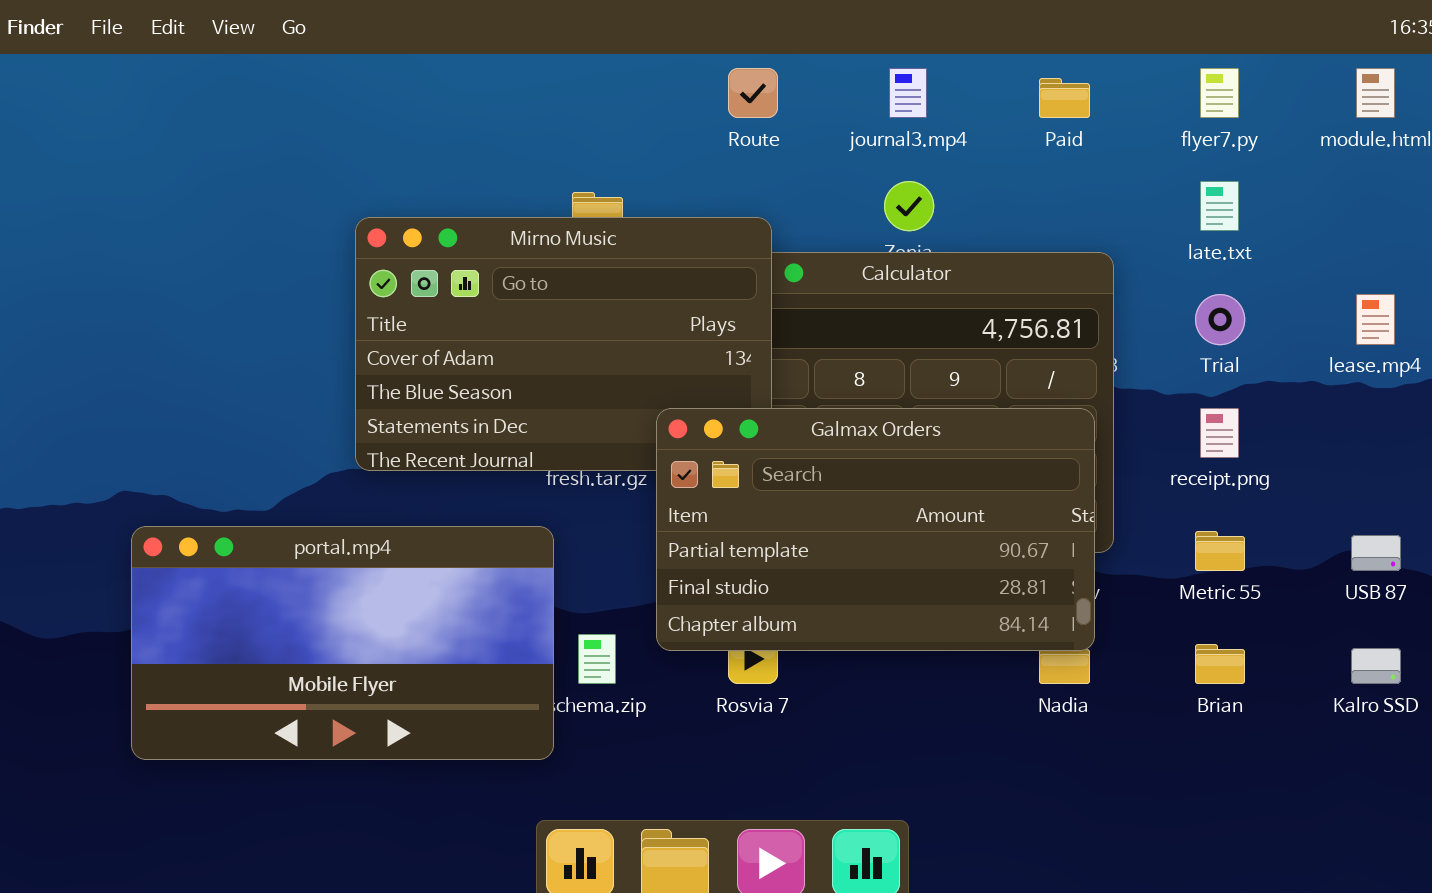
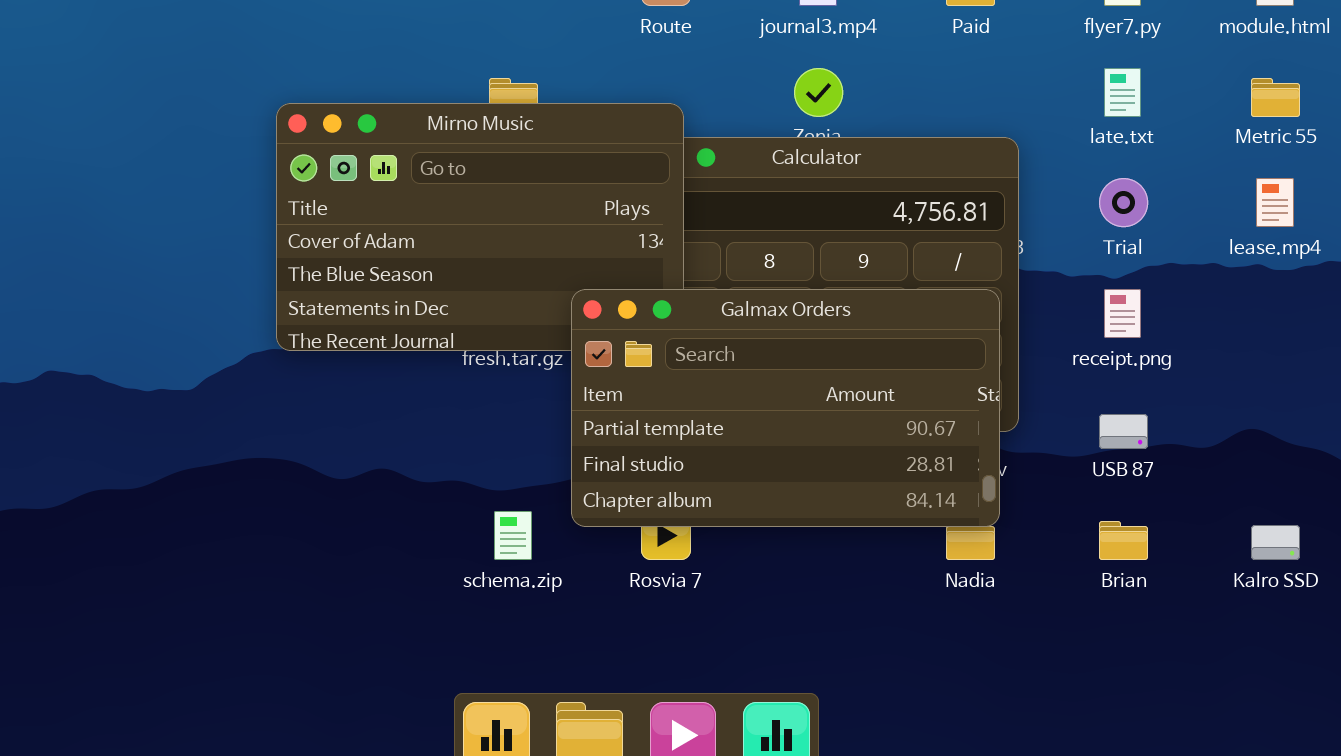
portal.mp4: [131,526,554,760] -> none, closed
Metric 55: [1195,531,1245,571] -> [1251,78,1300,117], moved
USB 87: [1351,535,1401,571] -> [1099,414,1148,449], moved

